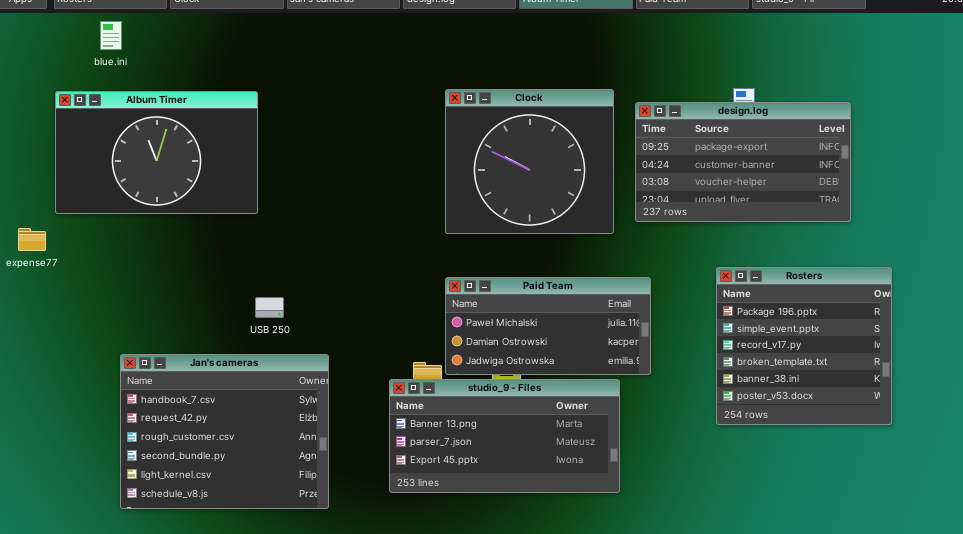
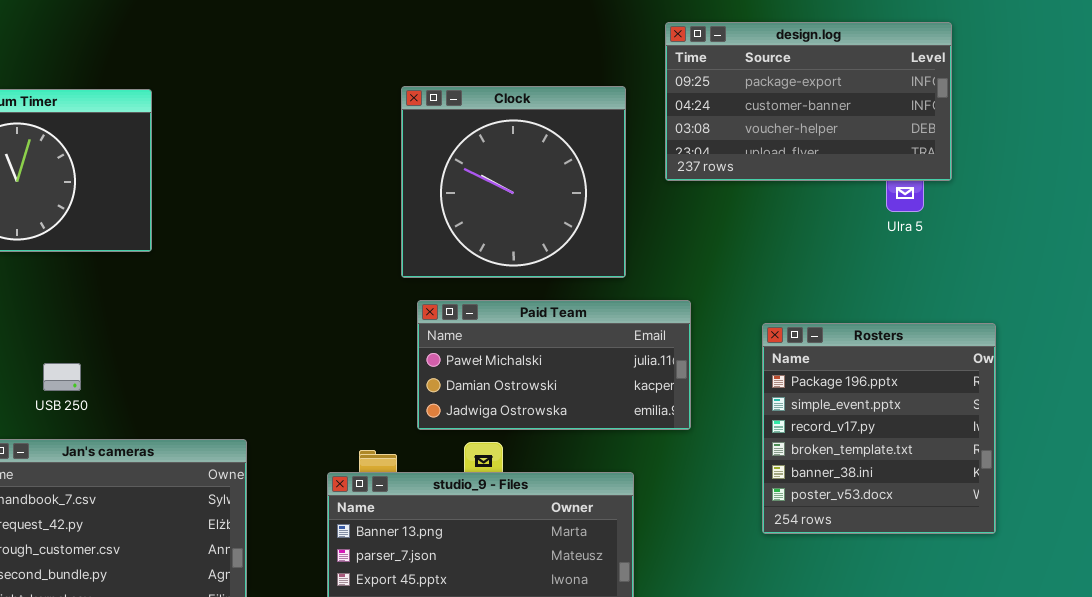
design.log: [635,102,851,222] -> [665,22,952,181], moved
Paid Team: [445,277,651,375] -> [417,300,691,430], moved
USB 250: [255,297,284,318] -> [43,363,81,391], moved

